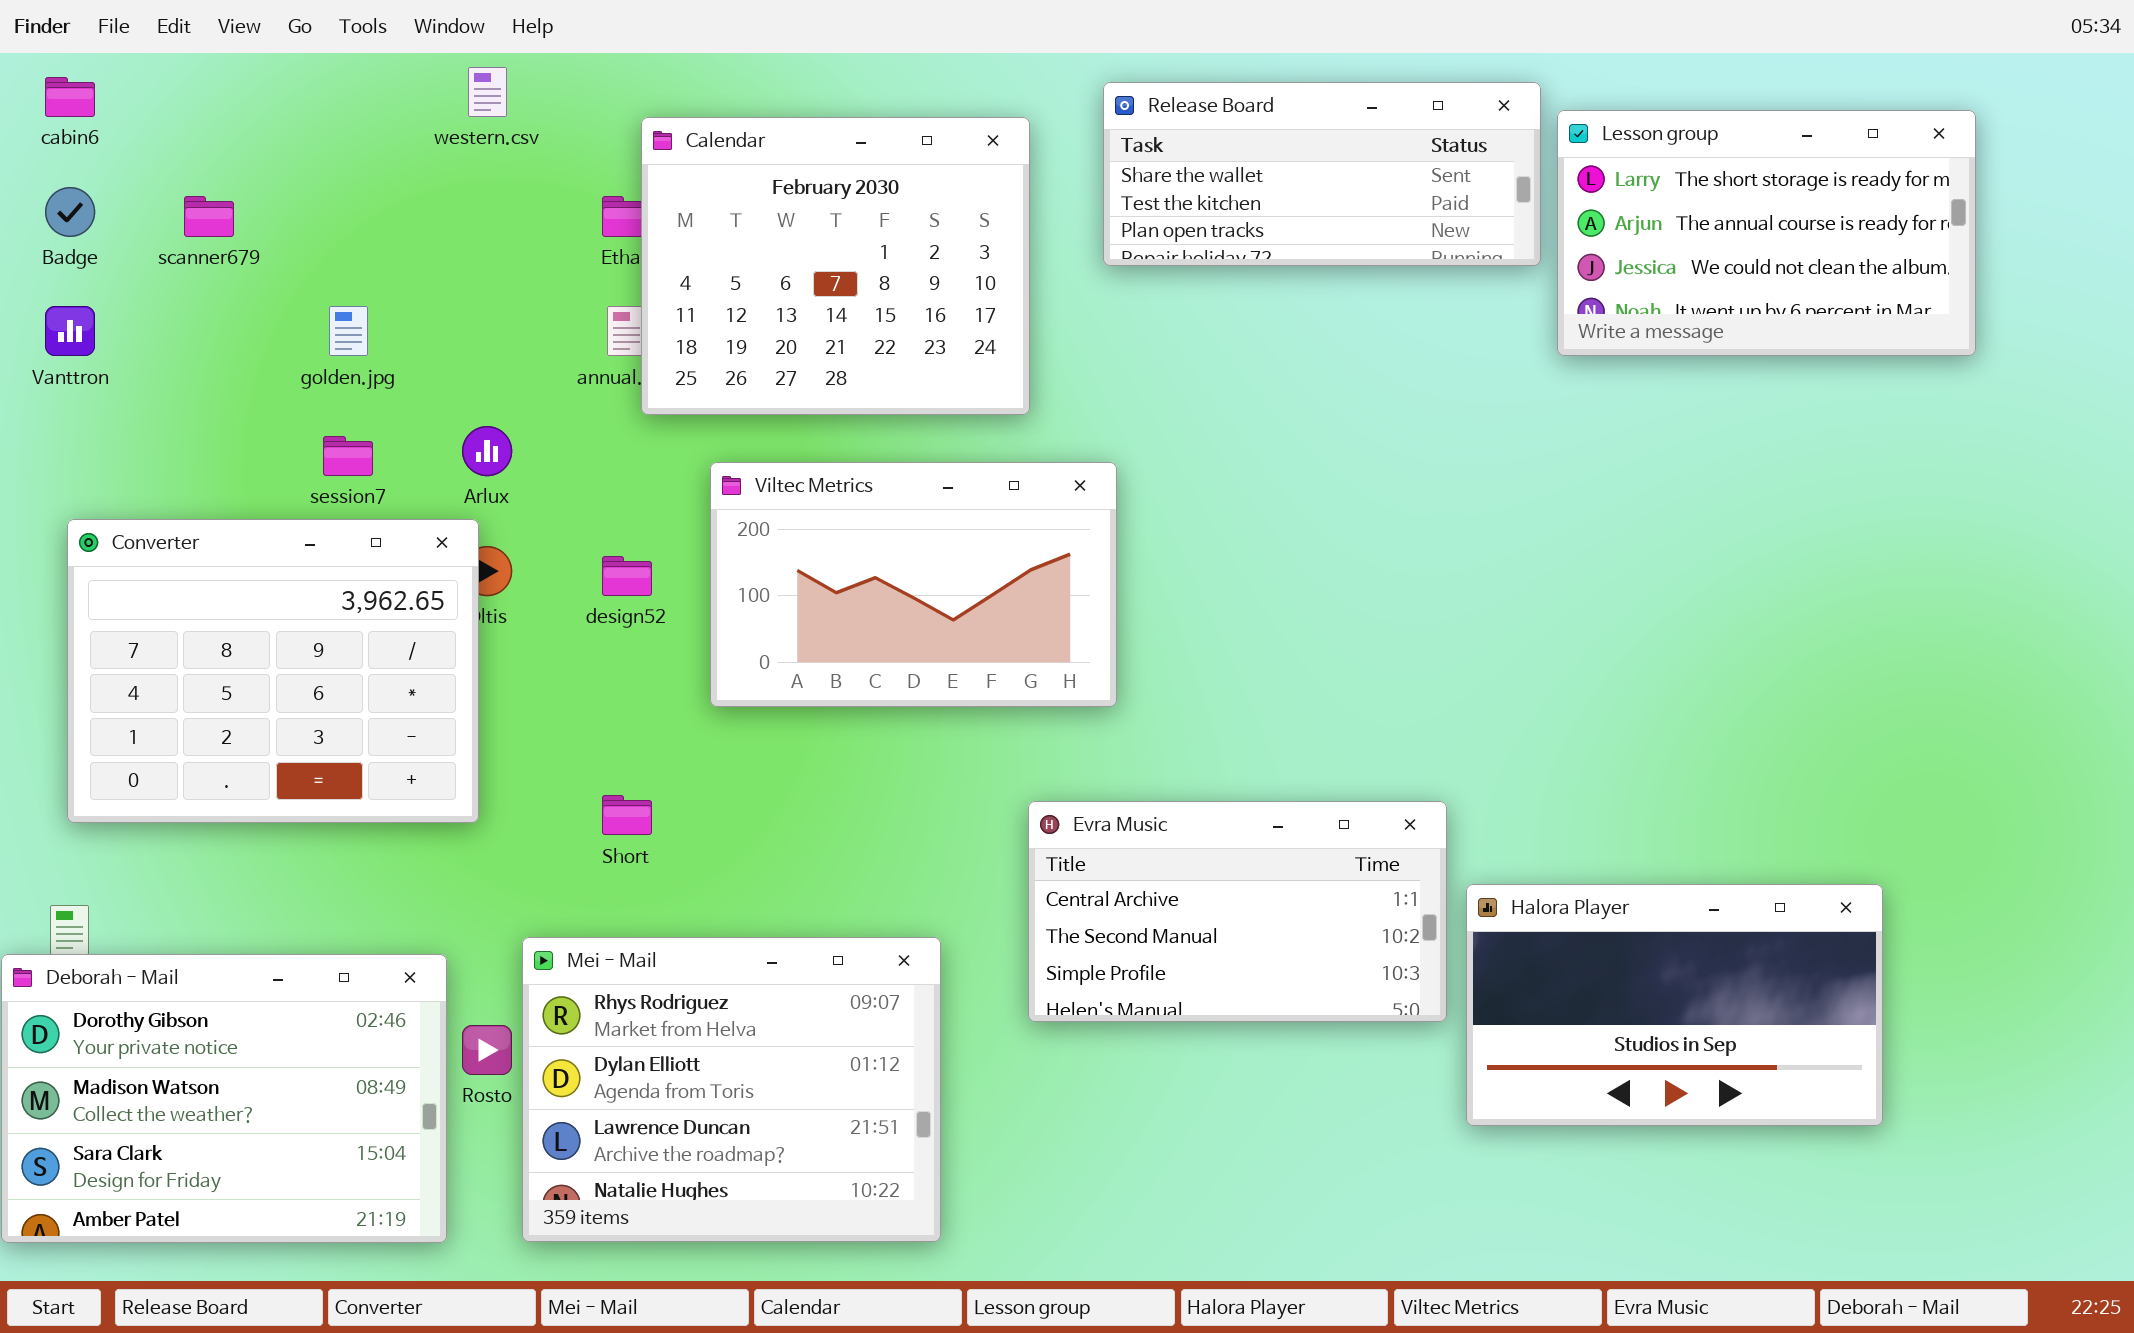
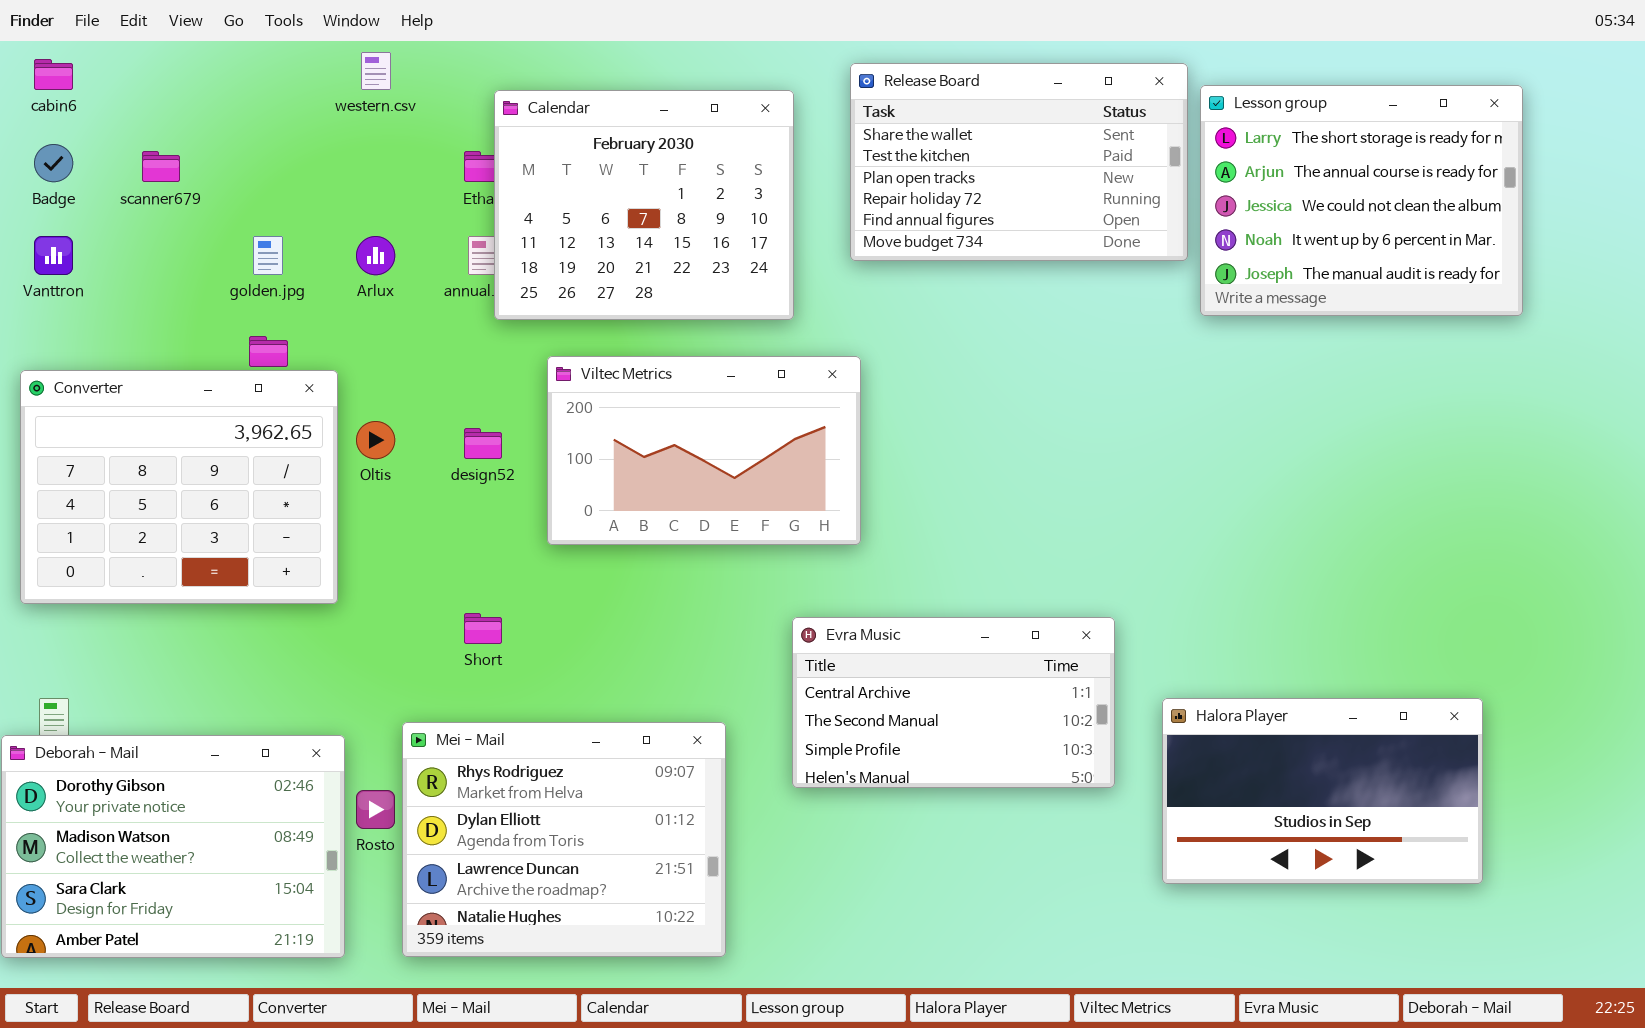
Release Board: [1103,82,1541,266] -> [850,63,1188,261], resized
Lesson group: [1557,110,1976,356] -> [1200,85,1523,316], resized
Arlux: [462,426,512,476] -> [356,236,395,275], moved
Converter: [67,519,479,823] -> [20,370,338,604], moved
Halora Player: [1466,884,1883,1126] -> [1162,698,1483,884], moved

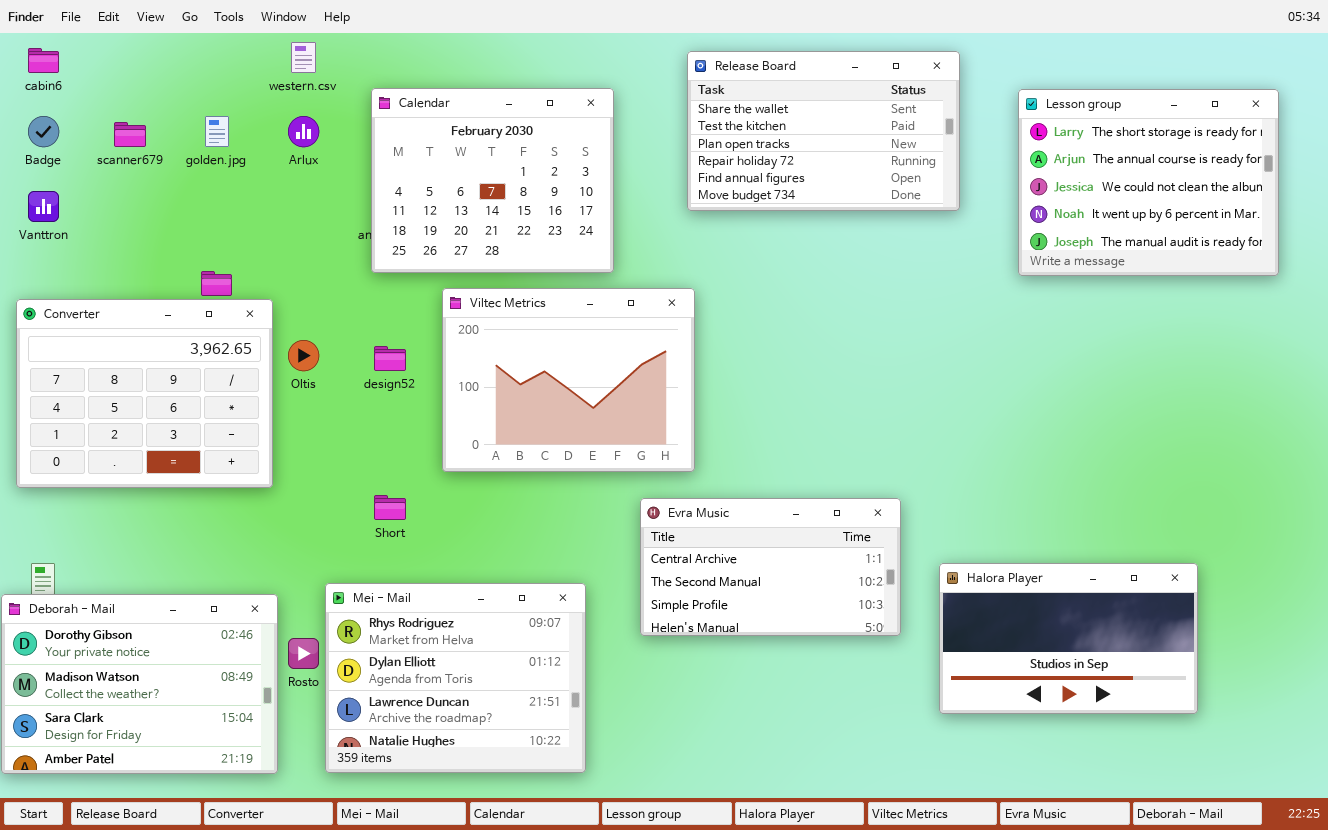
Lesson group: [1200,85,1523,316] -> [1018,89,1279,276], moved
Calendar: [494,90,794,320] -> [371,88,614,273], moved
golden.jpg: [253,236,283,275] -> [205,116,229,147], moved
Arlux: [356,236,395,275] -> [288,116,319,147], moved
Viltec Metrics: [547,356,861,545] -> [442,288,695,472], resized

